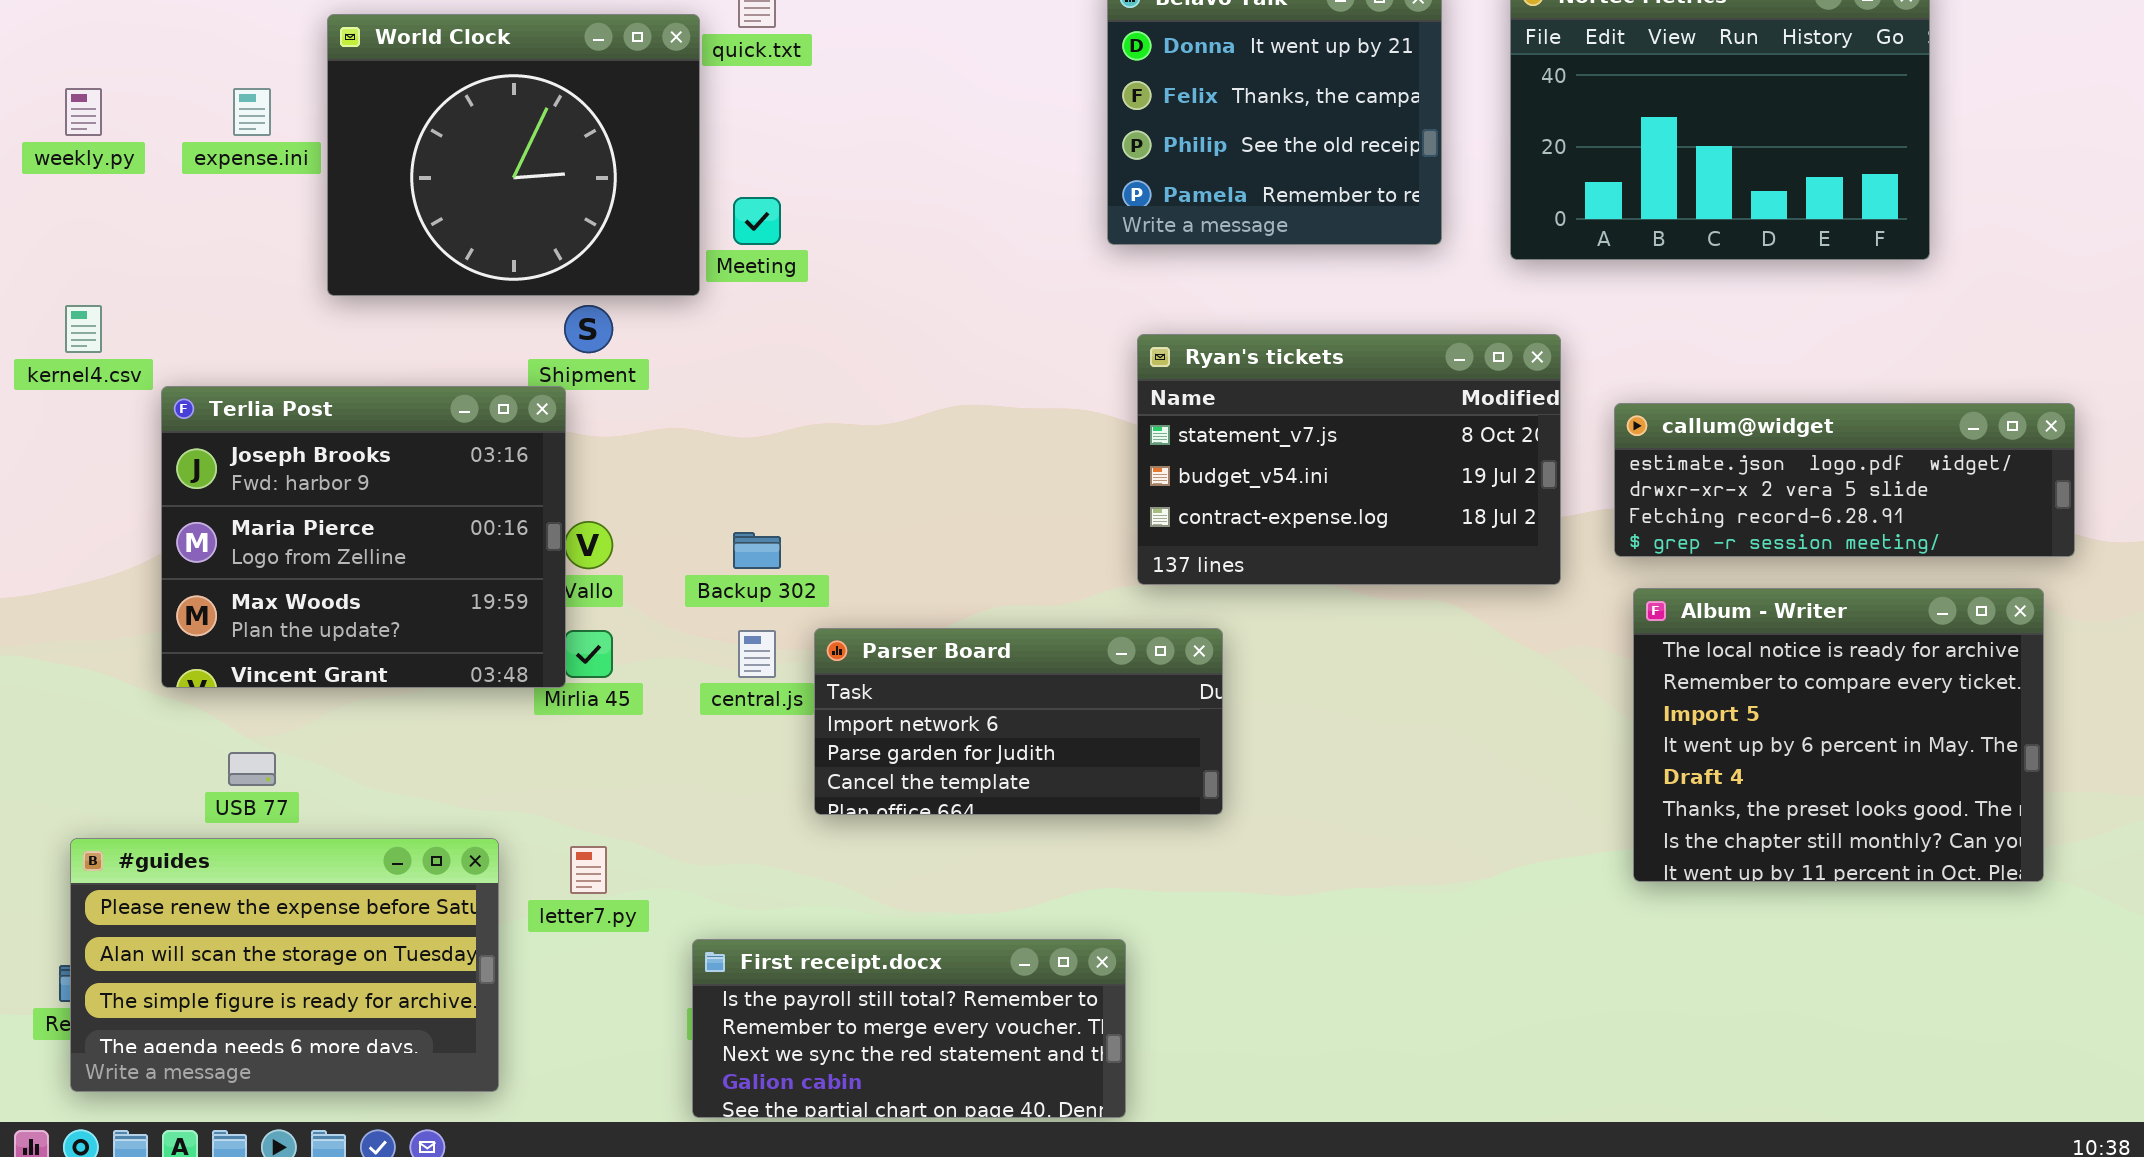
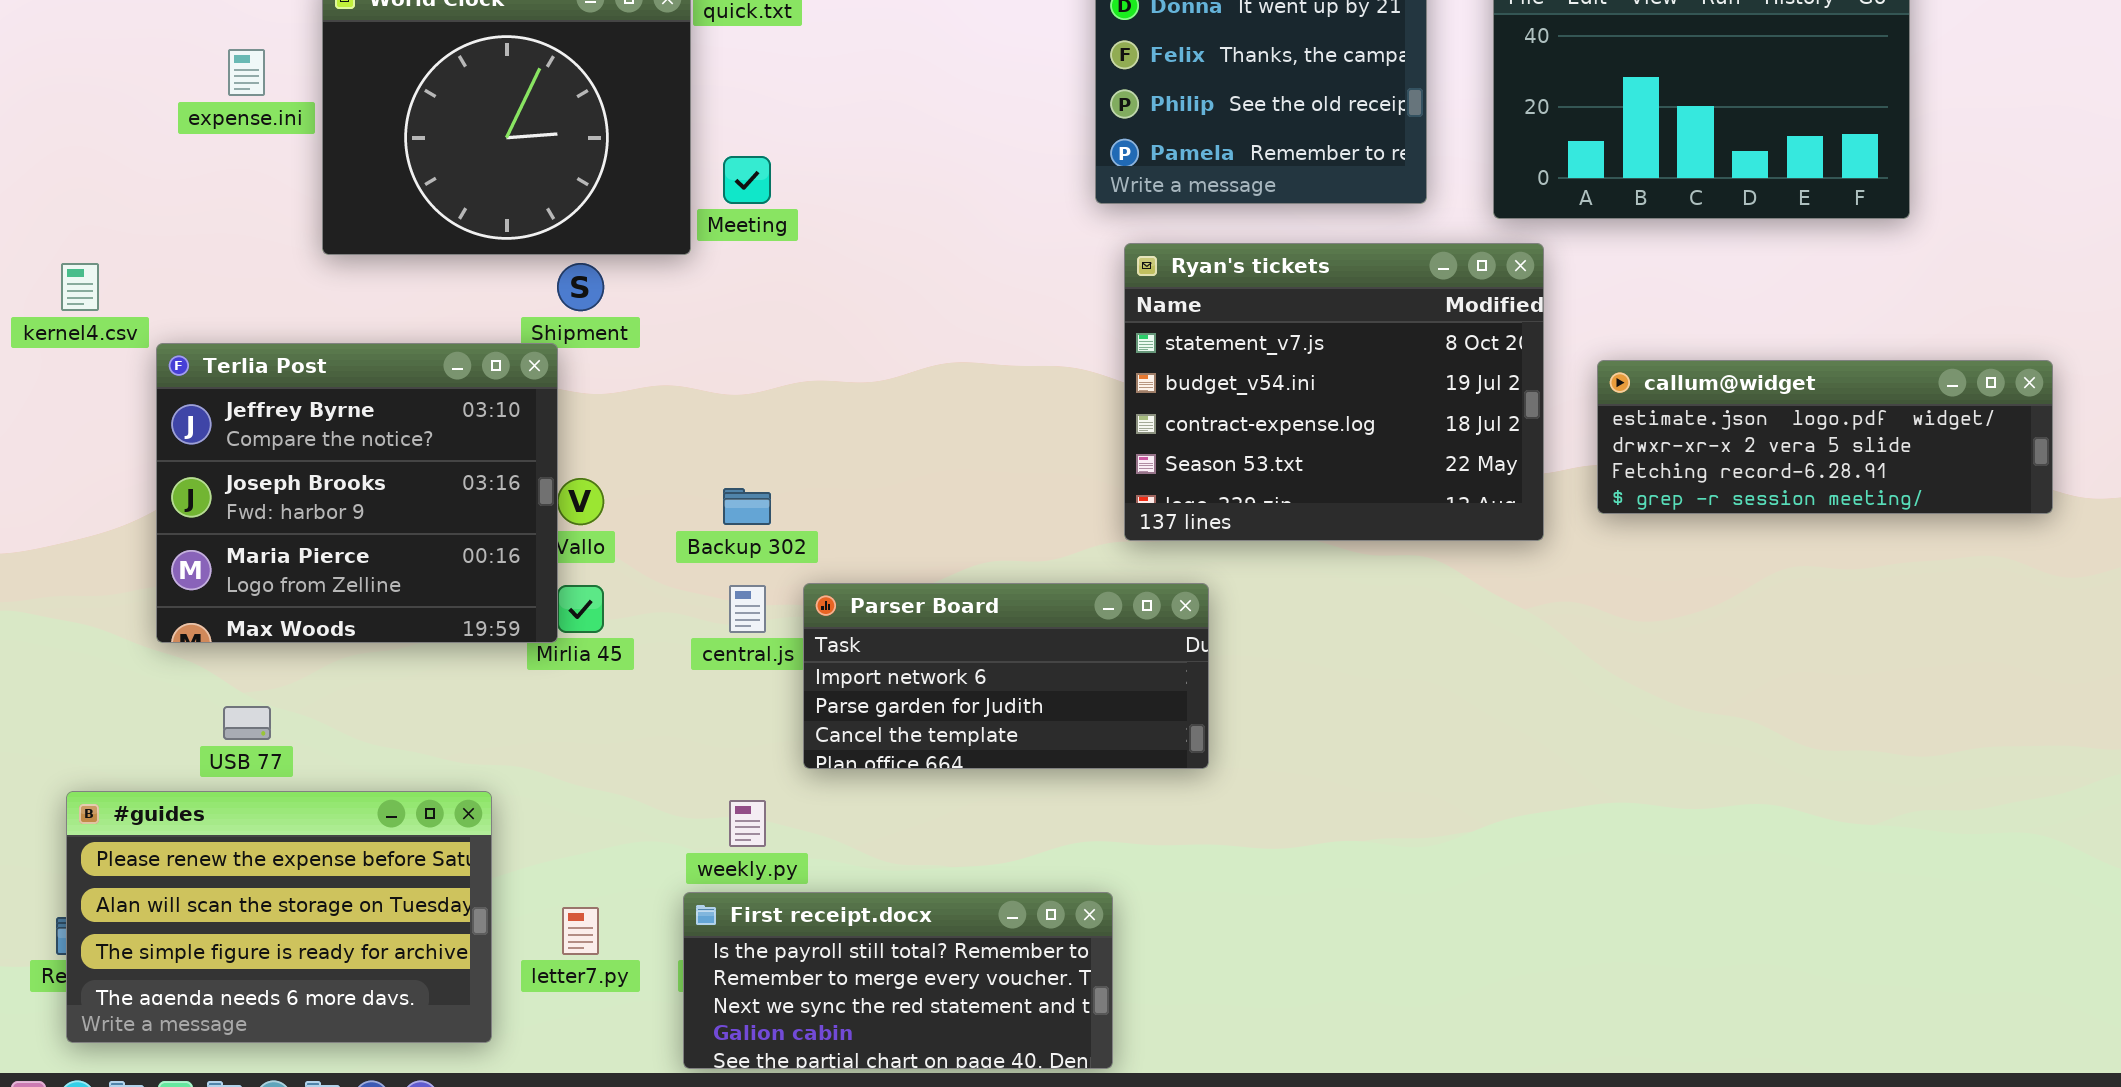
weekly.py: [65,88,102,136] -> [729,800,766,847], moved
Ryan's tickets: [1137,334,1561,585] -> [1124,243,1544,541], resized
Terlia Post: [161,386,566,688] -> [156,343,558,643], scrolled up 1 row
Album - Writer: [1633,588,2044,882] -> none, closed
letter7.py: [570,846,607,894] -> [562,907,599,955], moved

